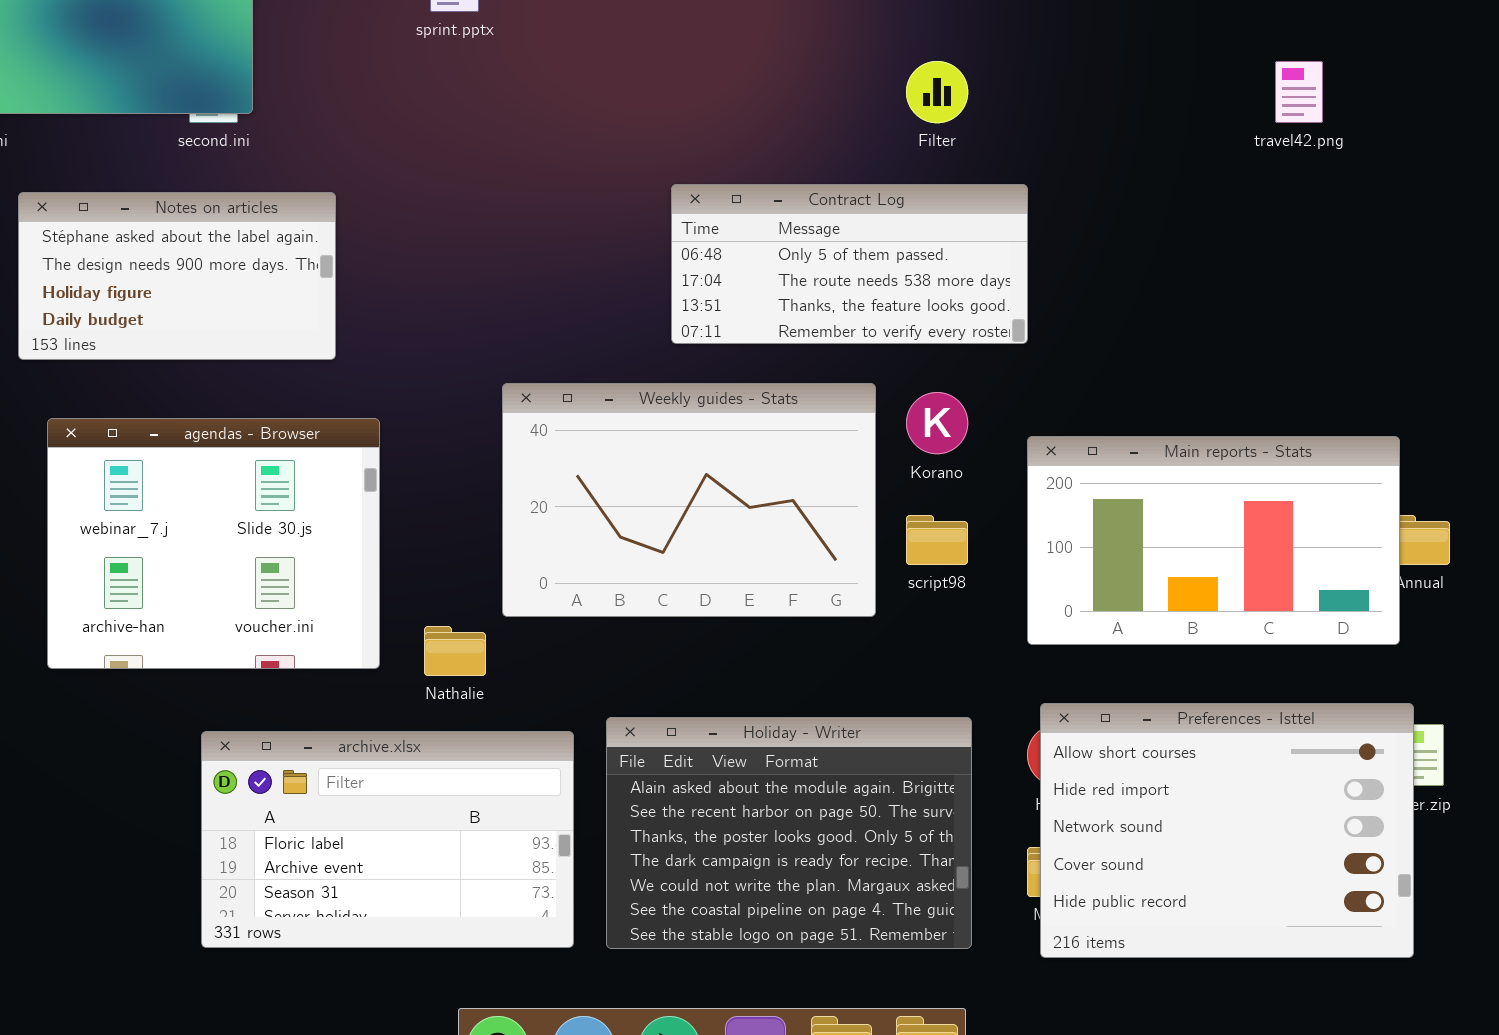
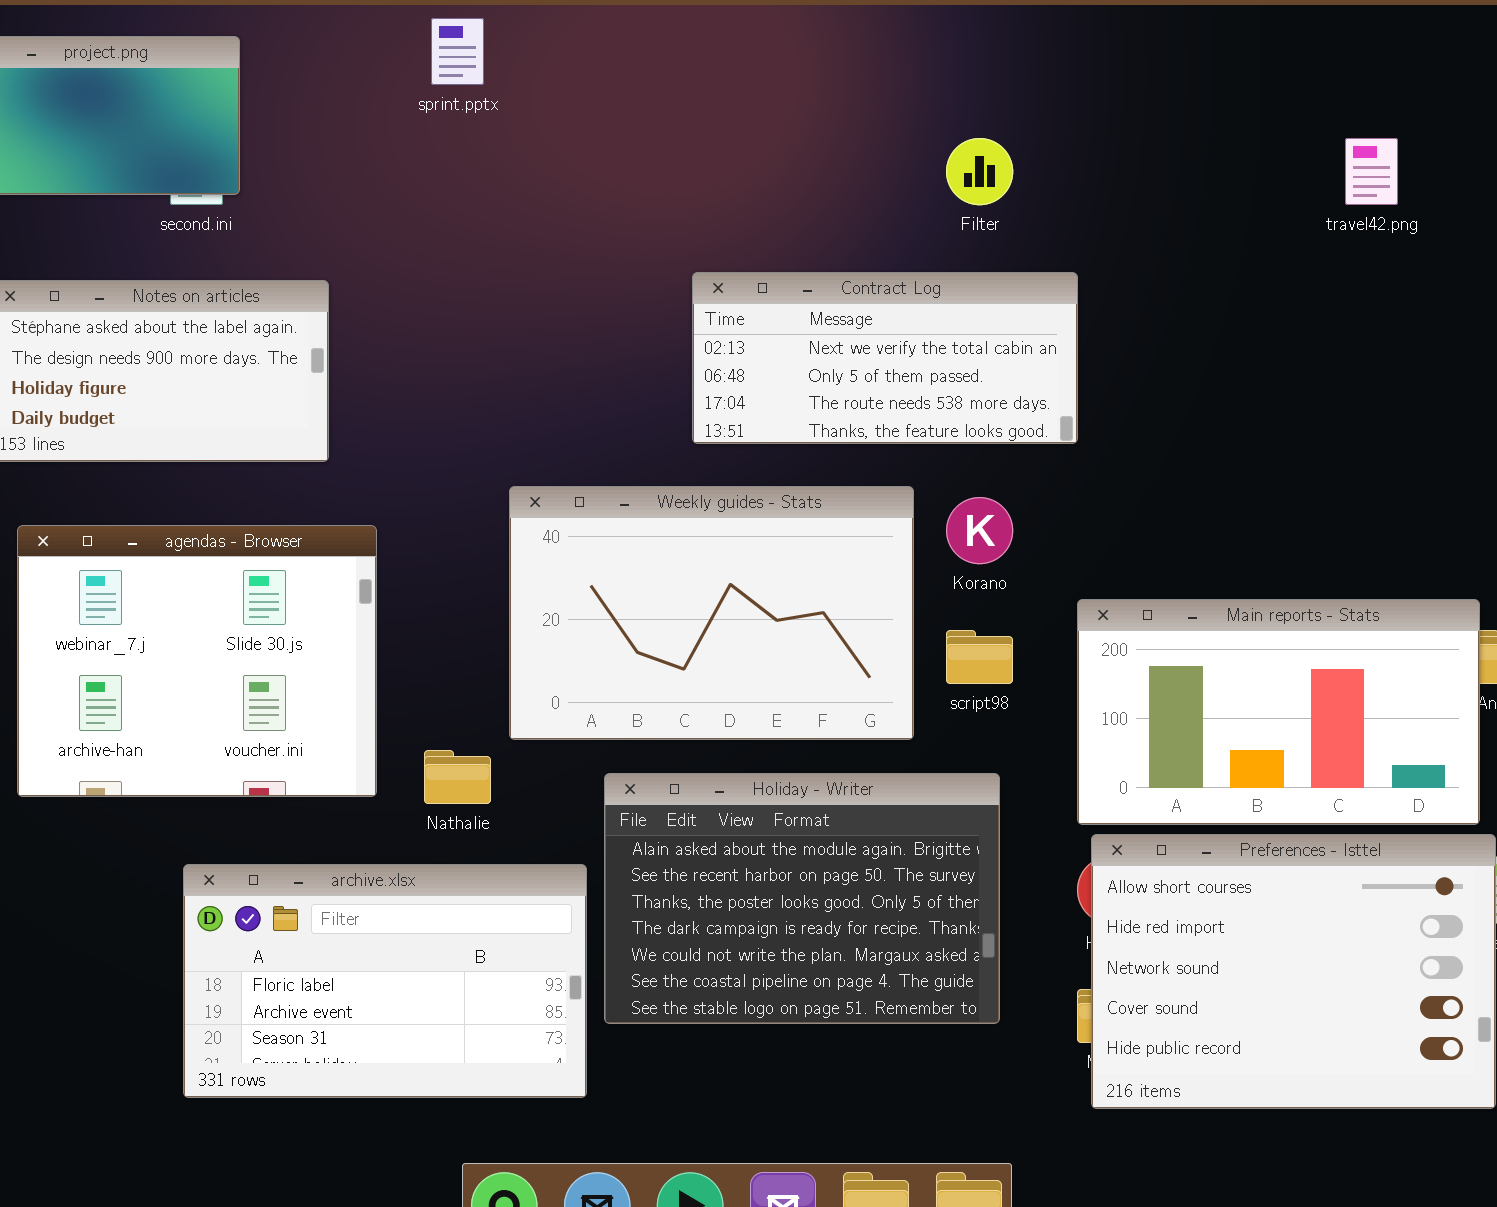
Contract Log: [671,184,1028,344] -> [692,272,1078,444], scrolled up 1 row
Main reports - Stats: [1027,436,1400,645] -> [1077,599,1480,825], moved
Holiday - Writer: [606,717,972,949] -> [604,773,1000,1024], moved

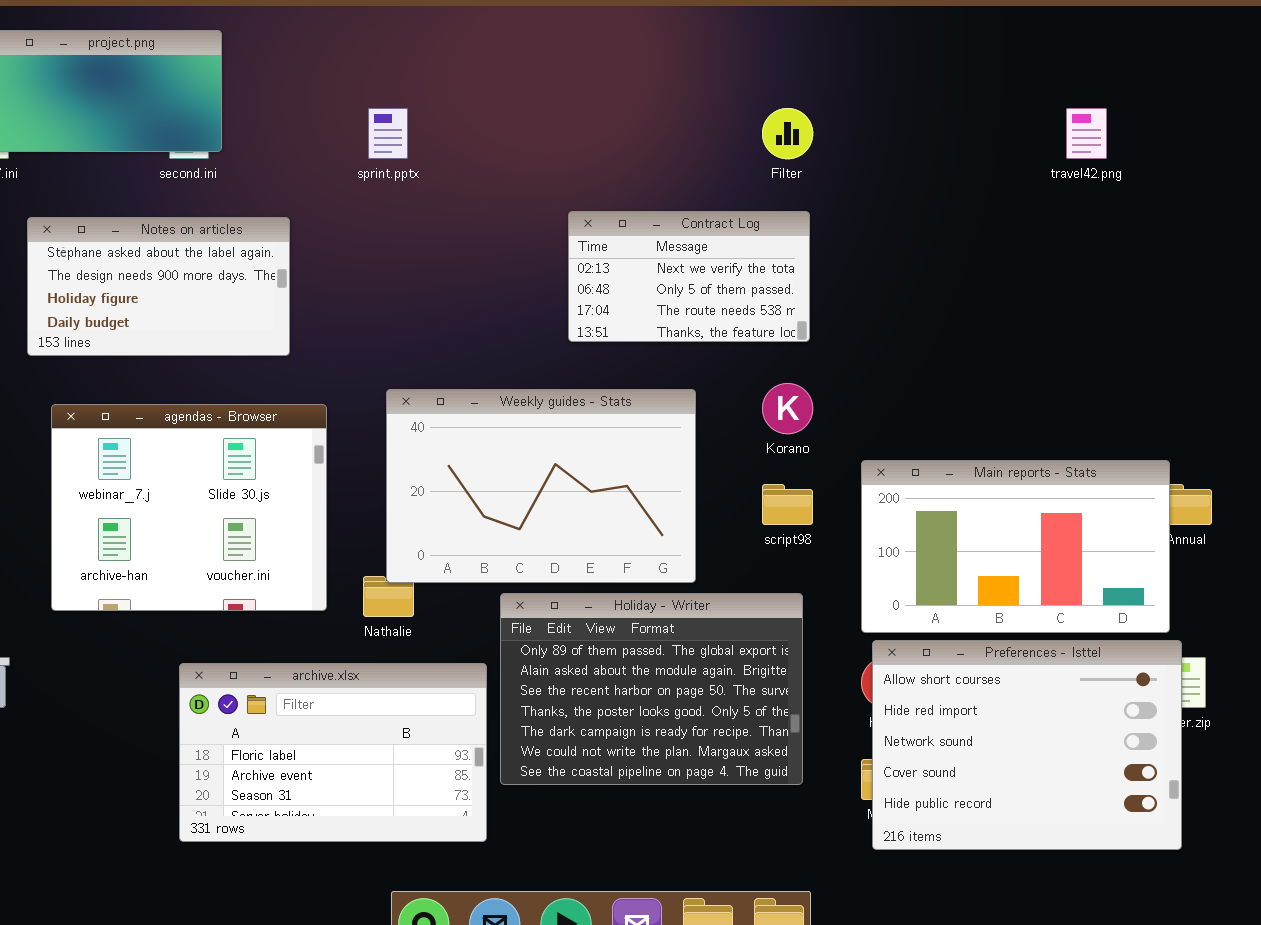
sprint.pptx: [431,18,484,85] -> [368,108,408,159], moved
Contract Log: [692,272,1078,444] -> [568,211,810,342], resized
Weekly guides - Stats: [509,486,914,740] -> [386,389,696,583], moved
Holiday - Writer: [604,773,1000,1024] -> [500,593,803,785], scrolled up 1 row

